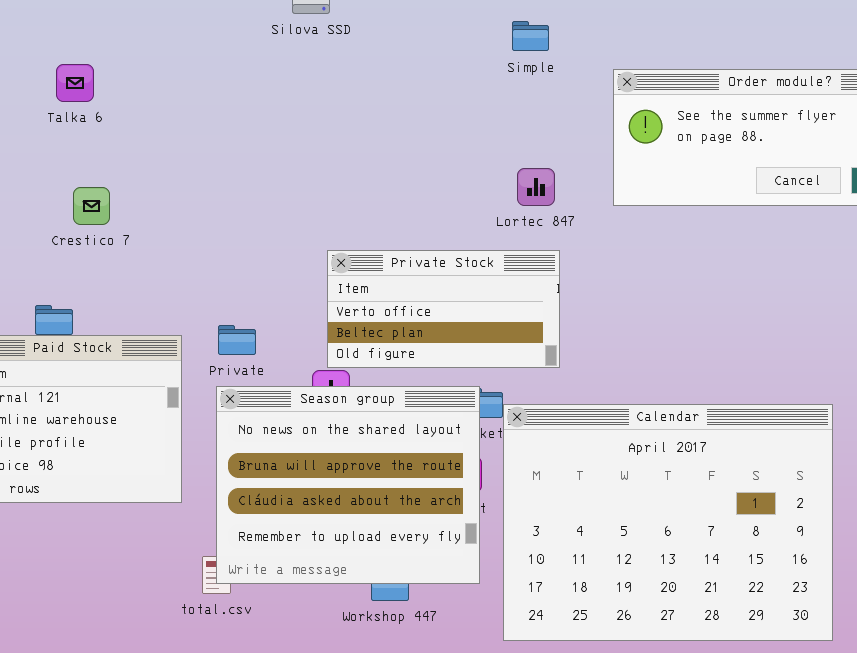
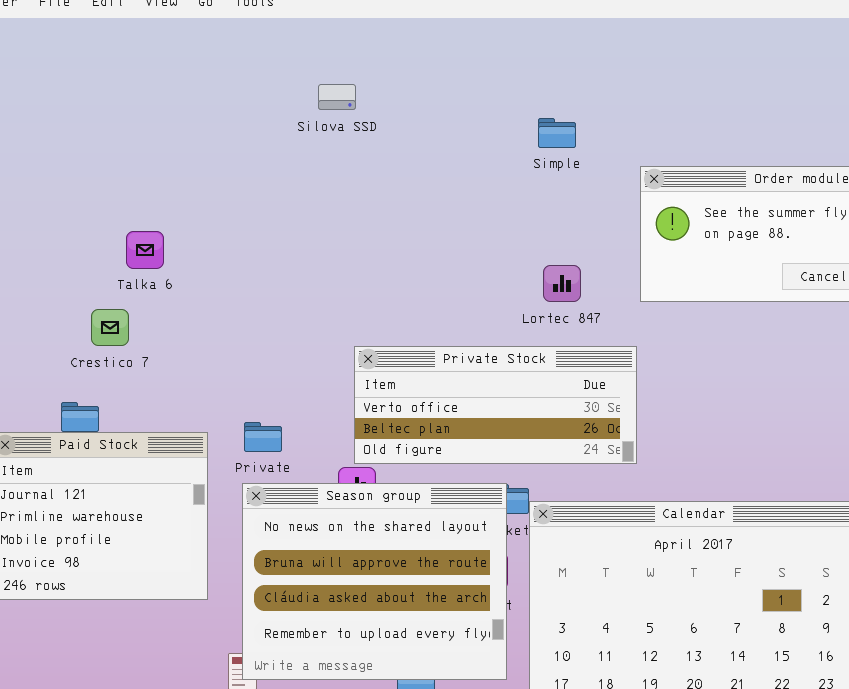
Talka 6: [56,64,94,102] -> [126,231,164,269], moved
Crestico 7: [73,187,110,225] -> [91,309,129,346], moved
Private Stock: [327,250,560,368] -> [354,346,637,464], resized

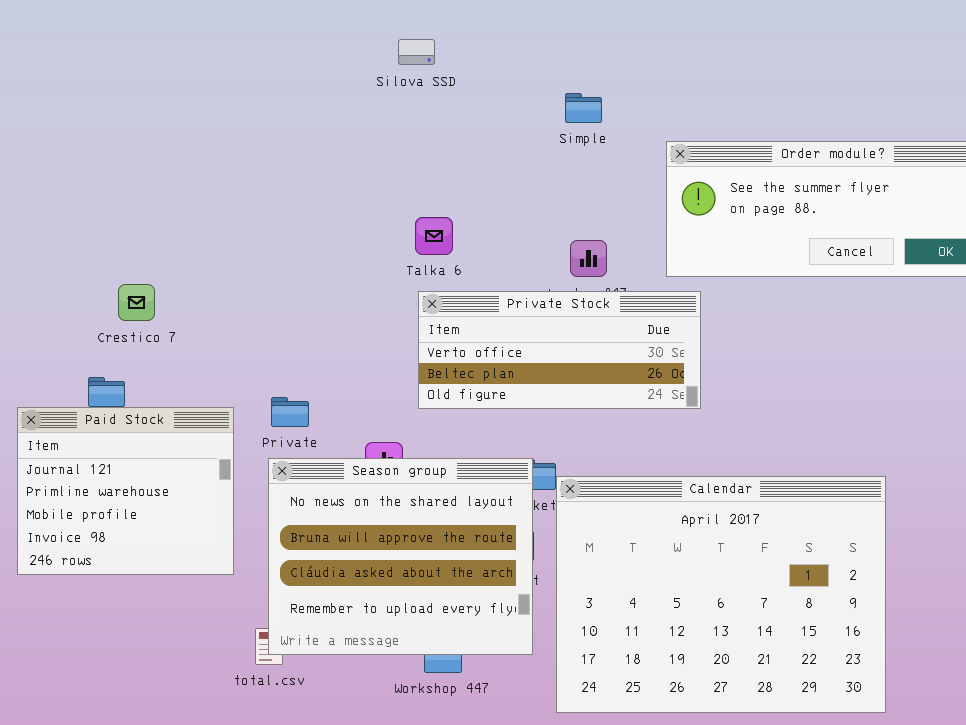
Silova SSD: [318,84,356,110] -> [398,39,435,65], moved
Talka 6: [126,231,164,269] -> [415,217,453,255], moved
Private Stock: [354,346,637,464] -> [418,291,701,409], moved

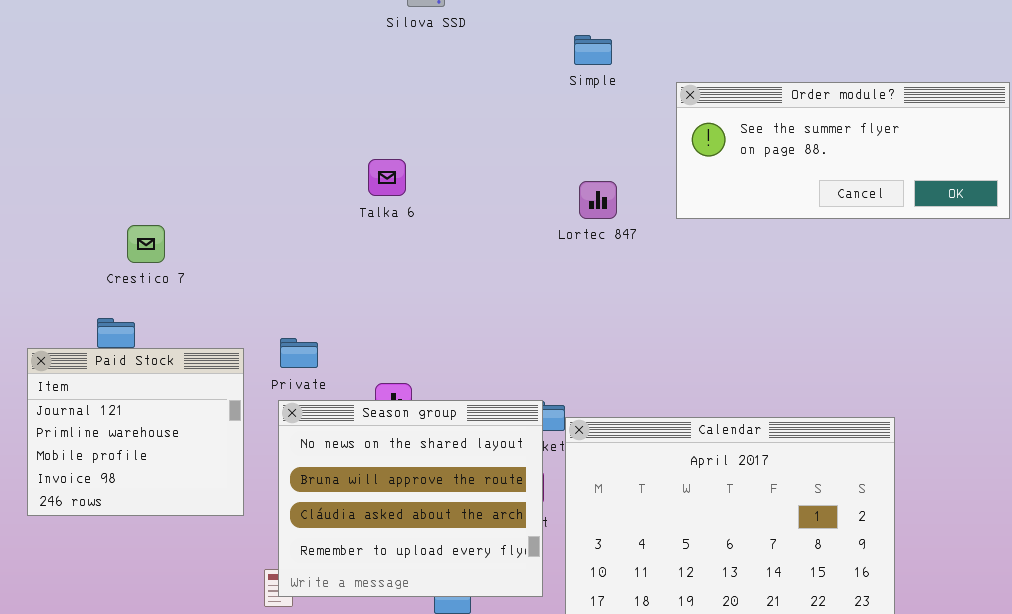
Talka 6: [415,217,453,255] -> [368,159,406,196], moved
Private Stock: [418,291,701,409] -> none, closed

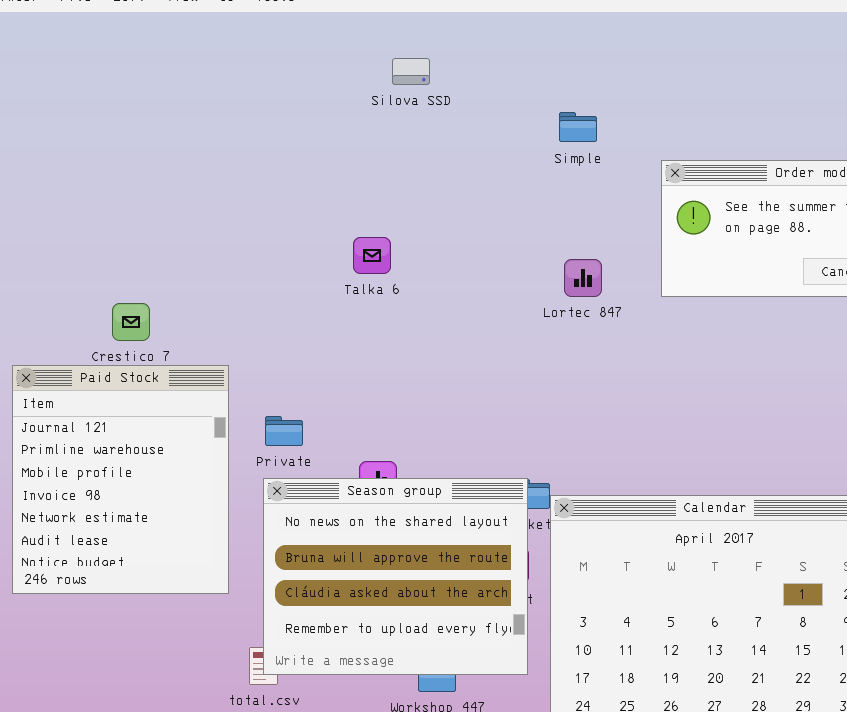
Paid Stock: [27,348,244,516] -> [12,365,229,594], resized

